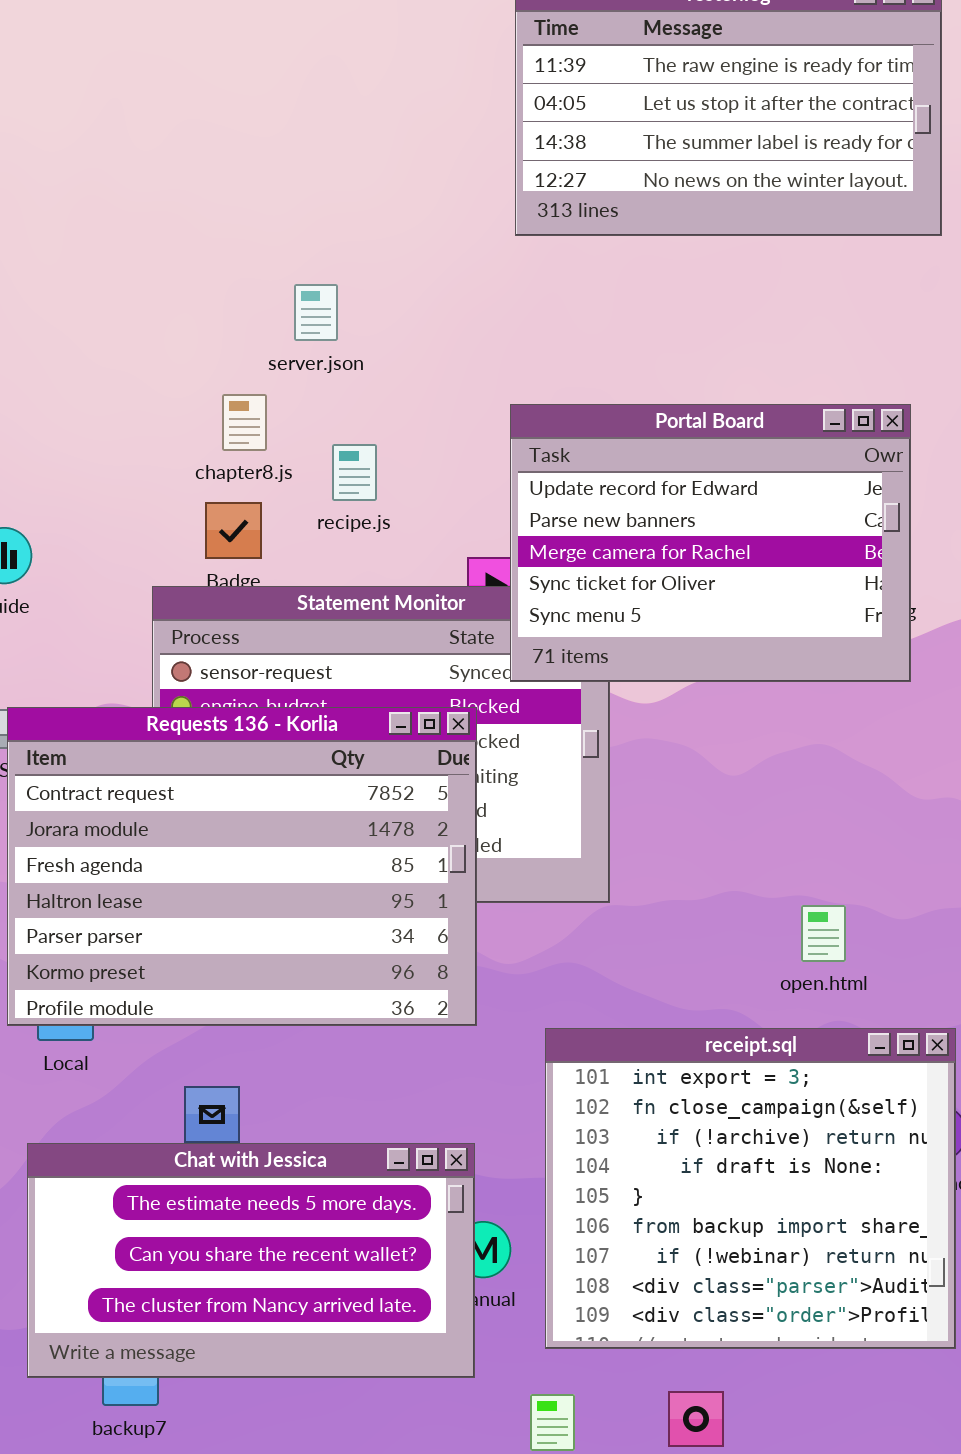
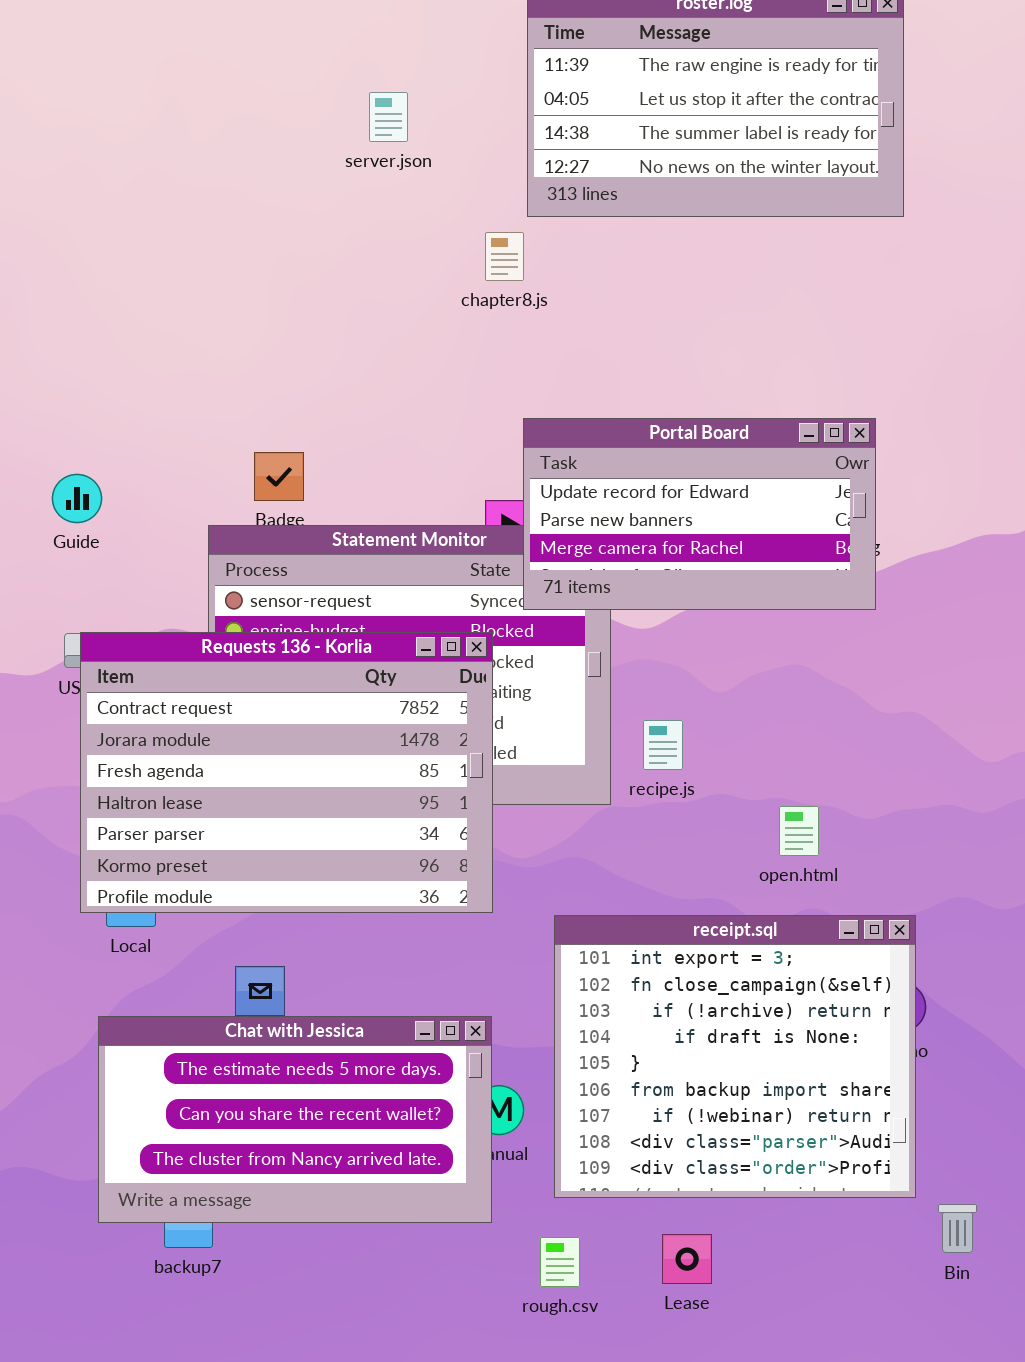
server.json: [294,284,338,341] -> [369,92,408,142], moved
chapter8.js: [222,394,267,451] -> [485,232,524,281], moved
Portal Board: [510,404,911,682] -> [523,418,876,610], resized
recipe.js: [332,444,377,501] -> [643,720,683,770], moved

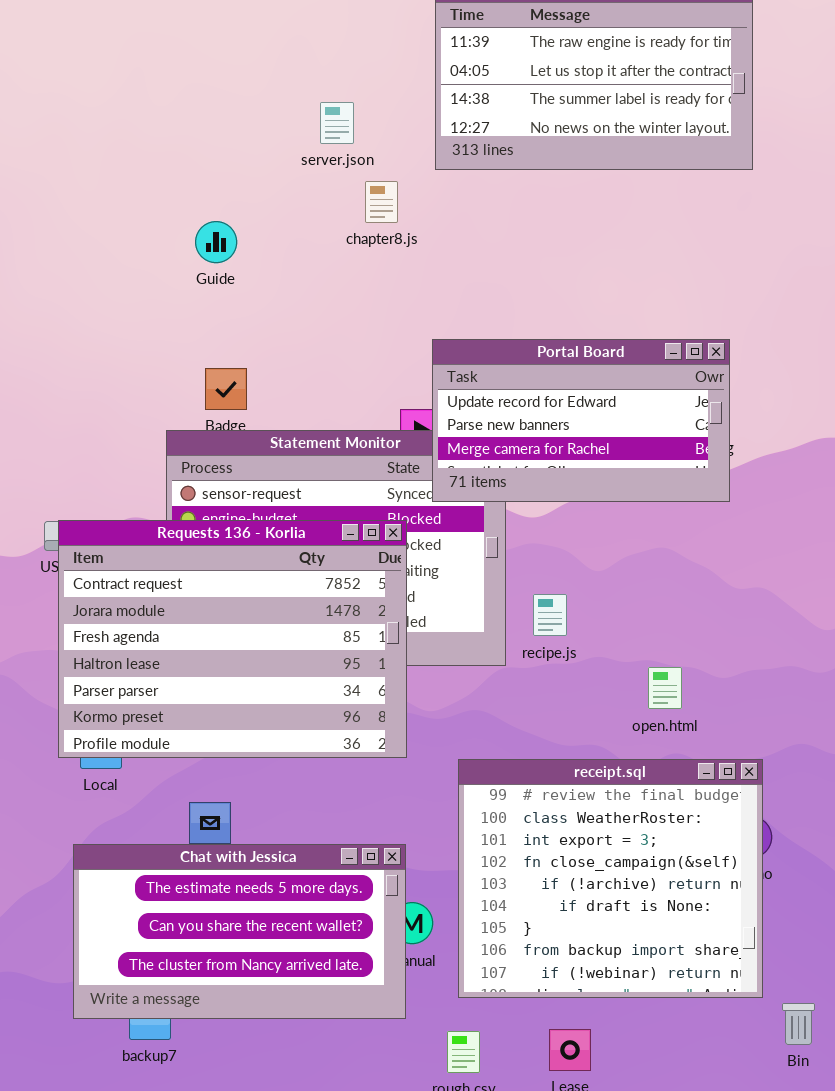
server.json: [369,92,408,142] -> [320,102,354,144], moved
chapter8.js: [485,232,524,281] -> [365,181,398,223], moved
Guide: [52,474,102,523] -> [195,221,237,263], moved
receipt.sql: [554,915,916,1198] -> [458,759,763,998], scrolled up 2 rows

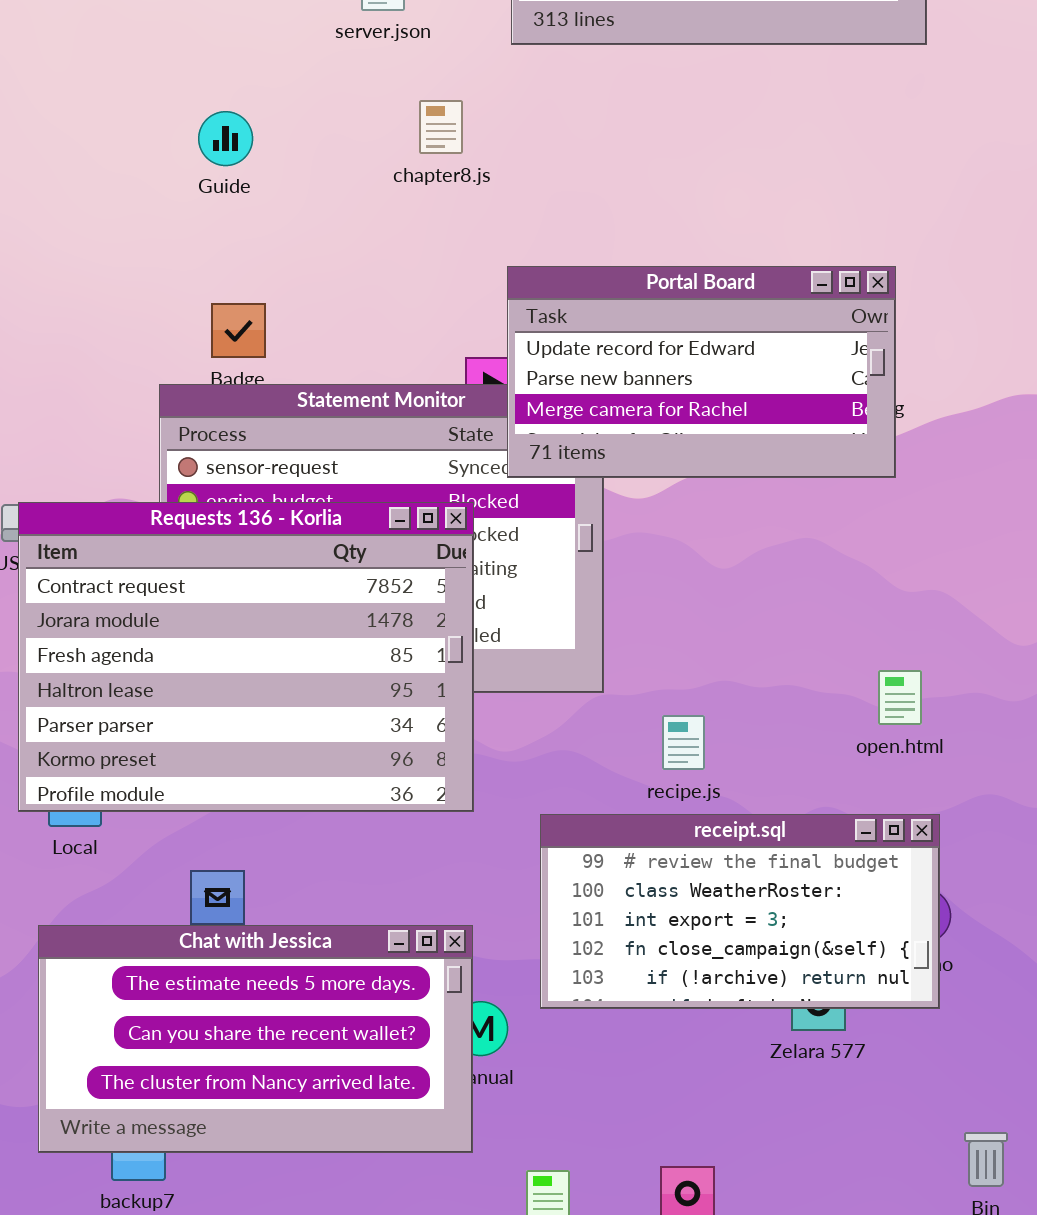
chapter8.js: [365,181,398,223] -> [419,100,463,154], moved
recipe.js: [533,594,567,636] -> [662,715,705,770], moved
open.html: [648,667,682,709] -> [878,670,922,725], moved
receipt.sql: [458,759,763,998] -> [540,814,940,1009], resized

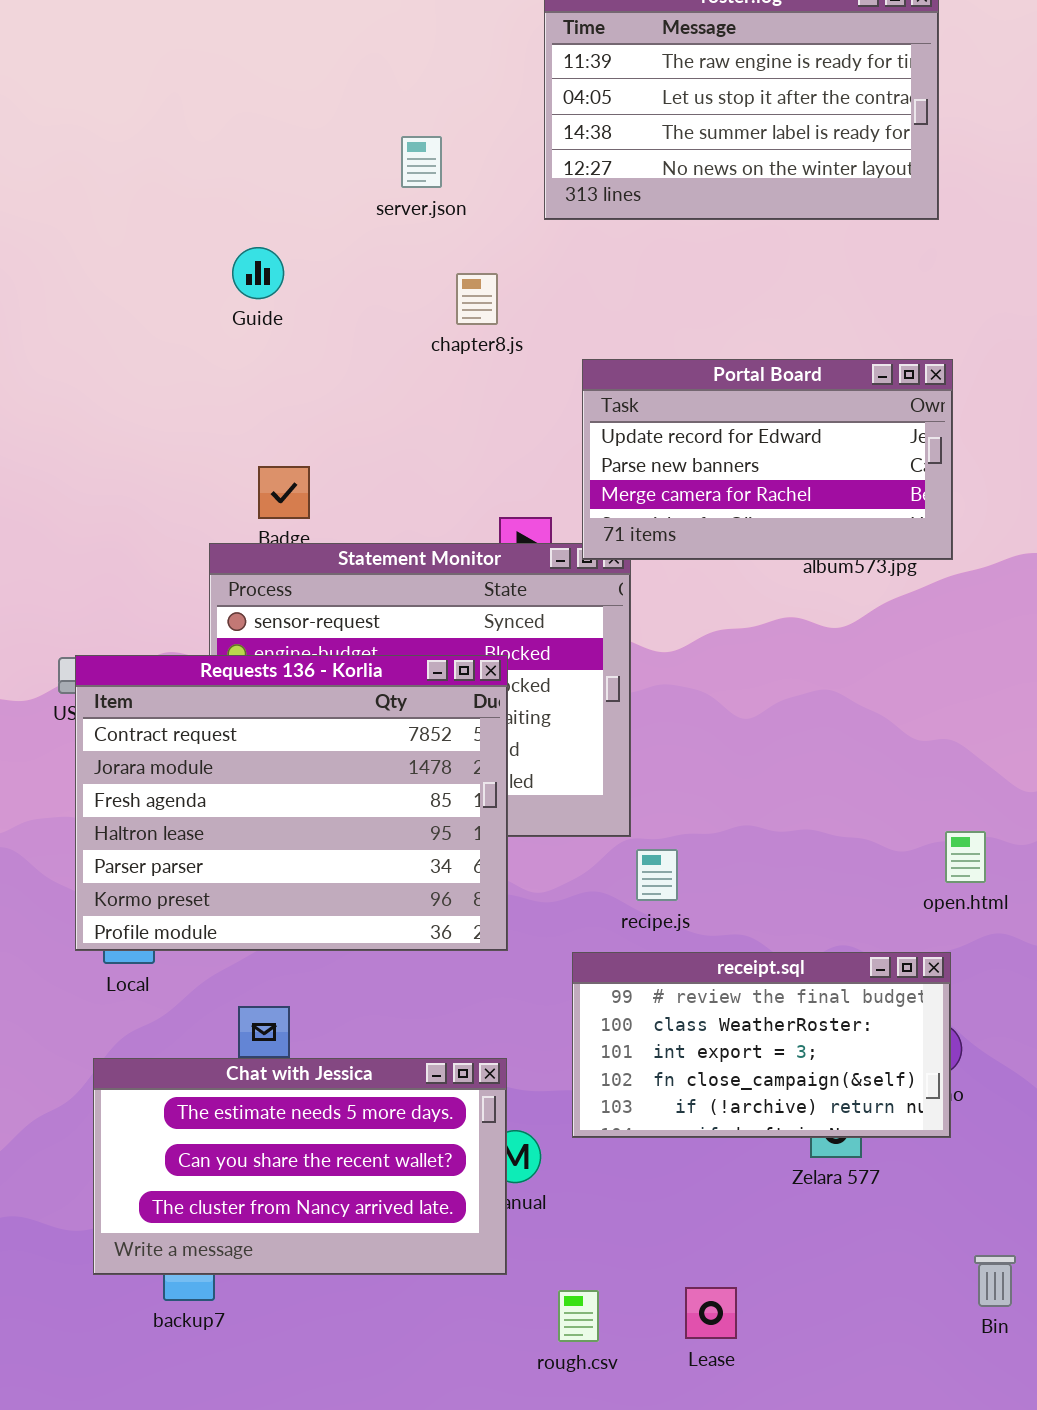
Guide: [198,111,253,166] -> [232,247,284,299], moved
Portal Board: [507,266,896,478] -> [582,359,953,560], moved
open.html: [878,670,922,725] -> [945,831,986,883], moved
recipe.js: [662,715,705,770] -> [636,849,678,901], moved

